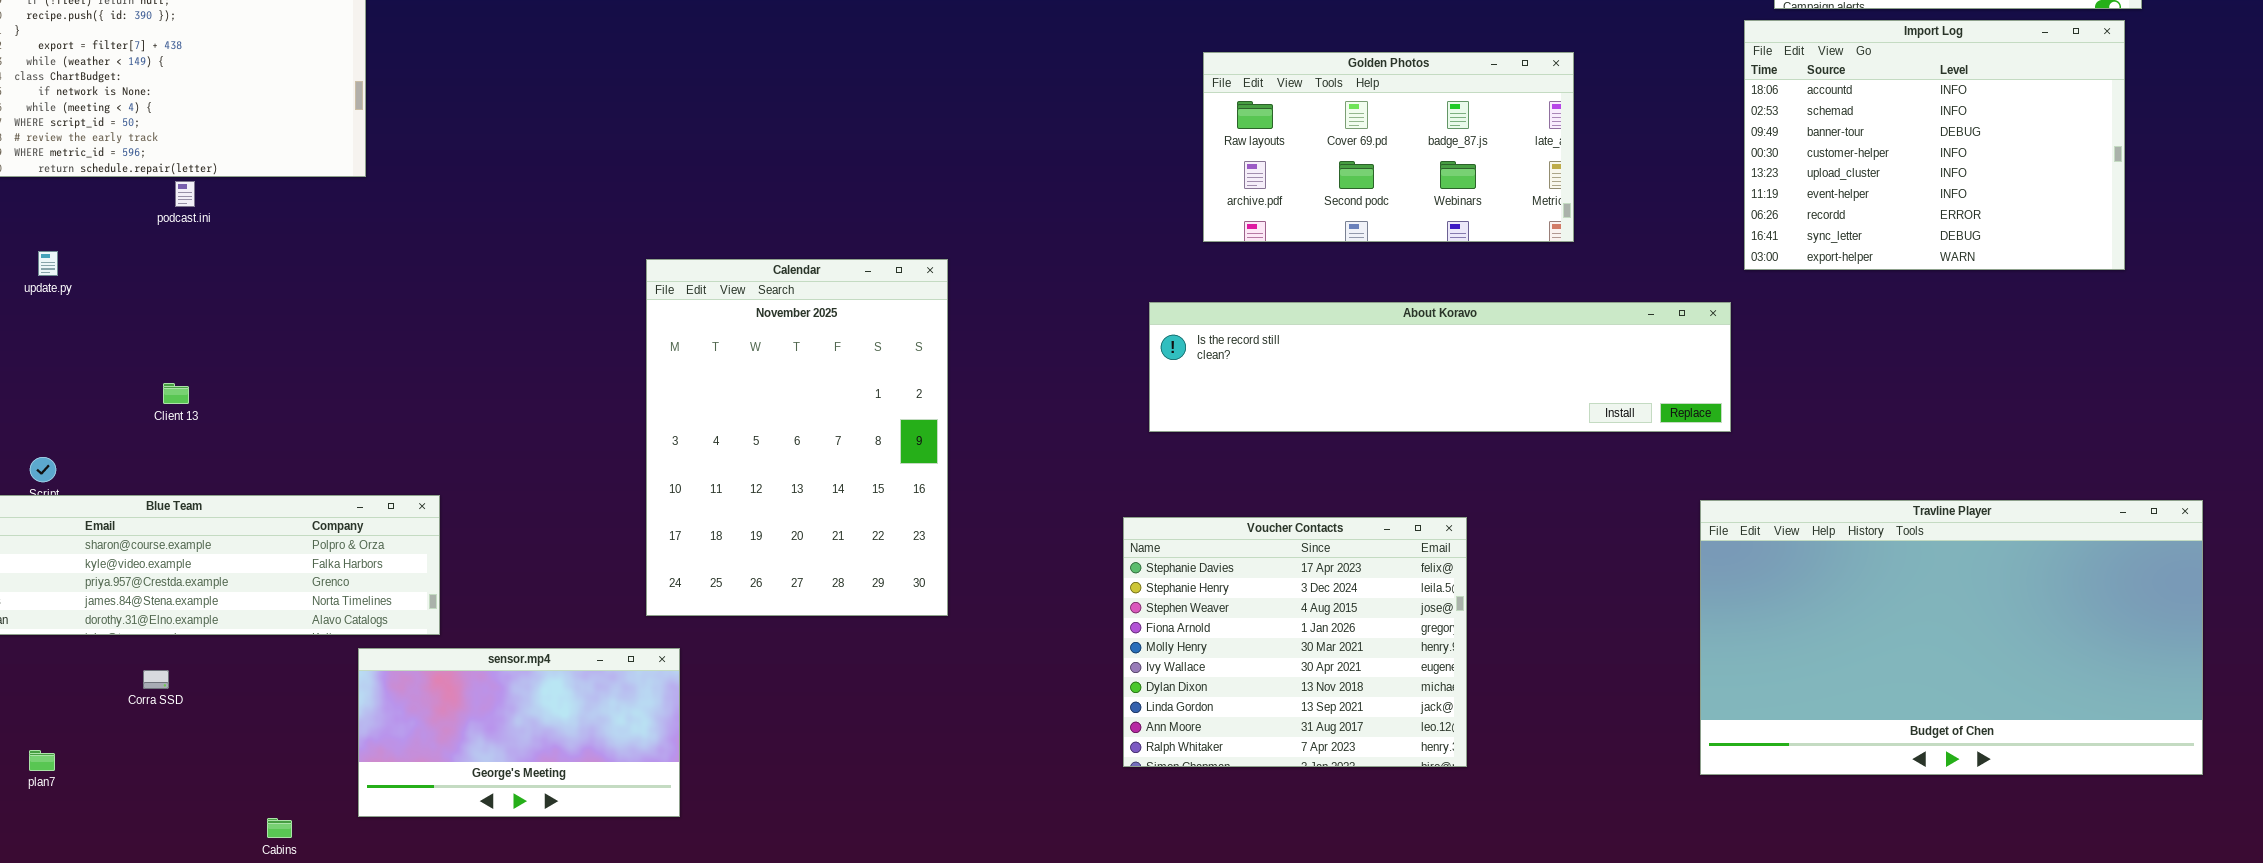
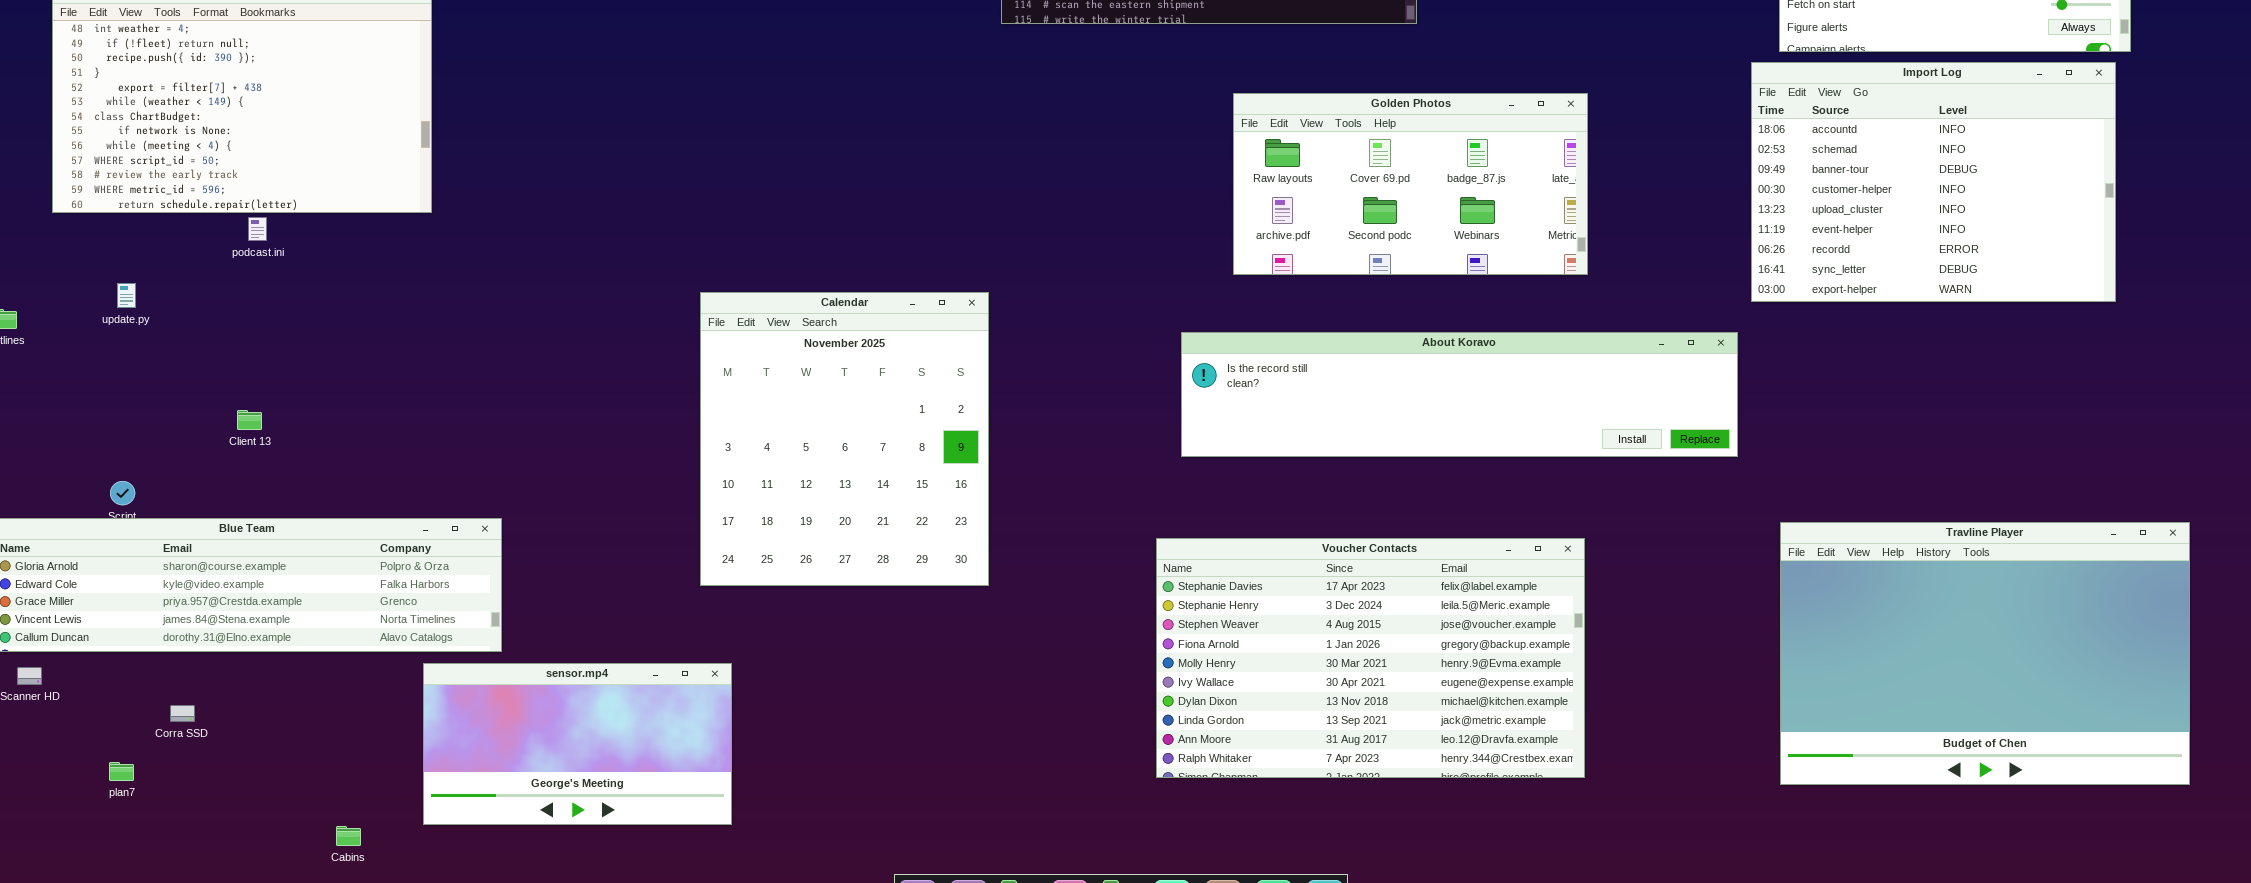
Calendar: [646,259,948,616] -> [700,292,989,586], resized
Travline Player: [1700,500,2203,775] -> [1780,522,2190,785], resized
Voucher Contacts: [1123,517,1467,767] -> [1156,538,1585,778], resized
Corra SSD: [143,670,169,689] -> [170,705,195,722], moved

